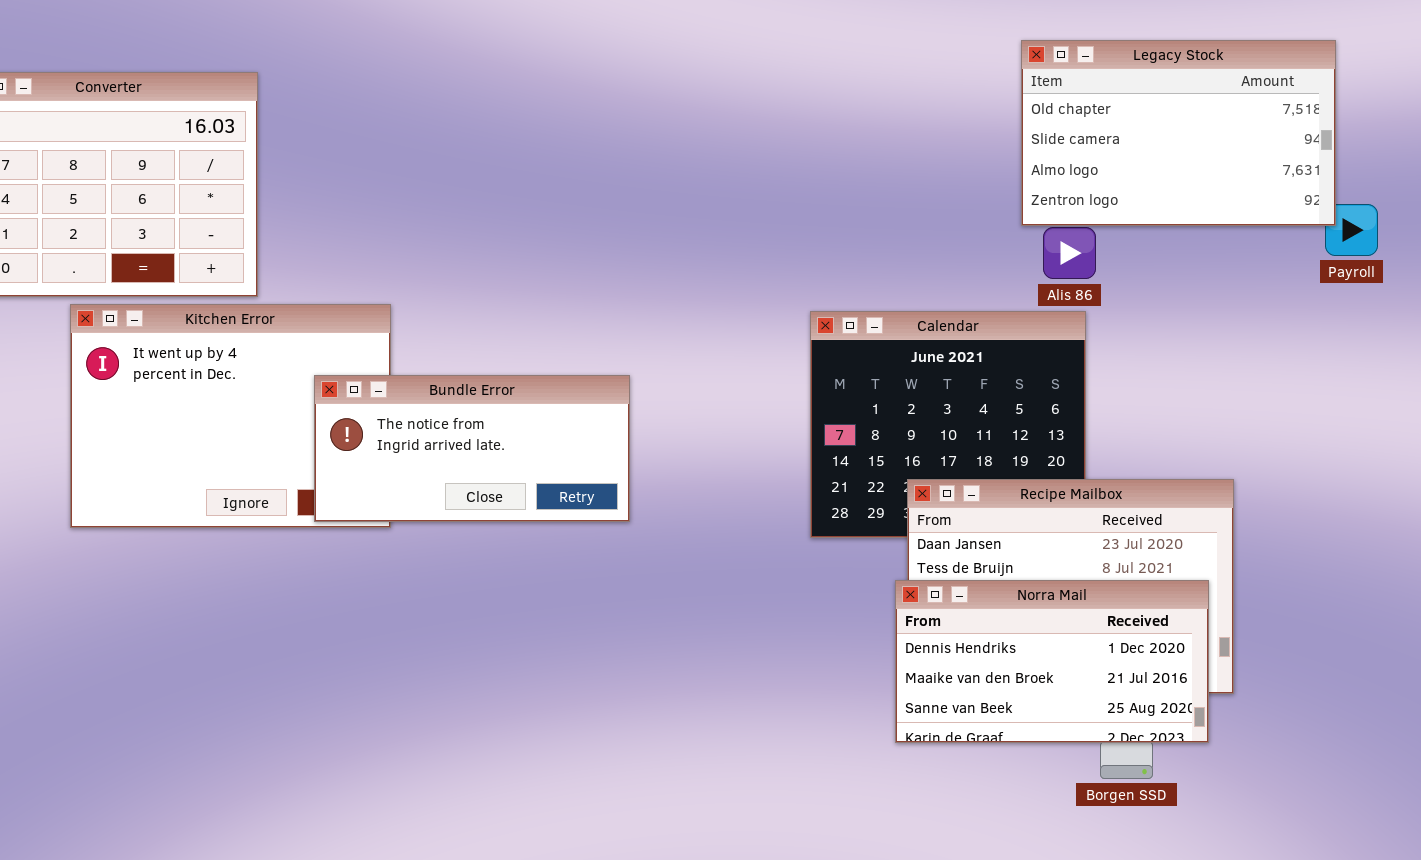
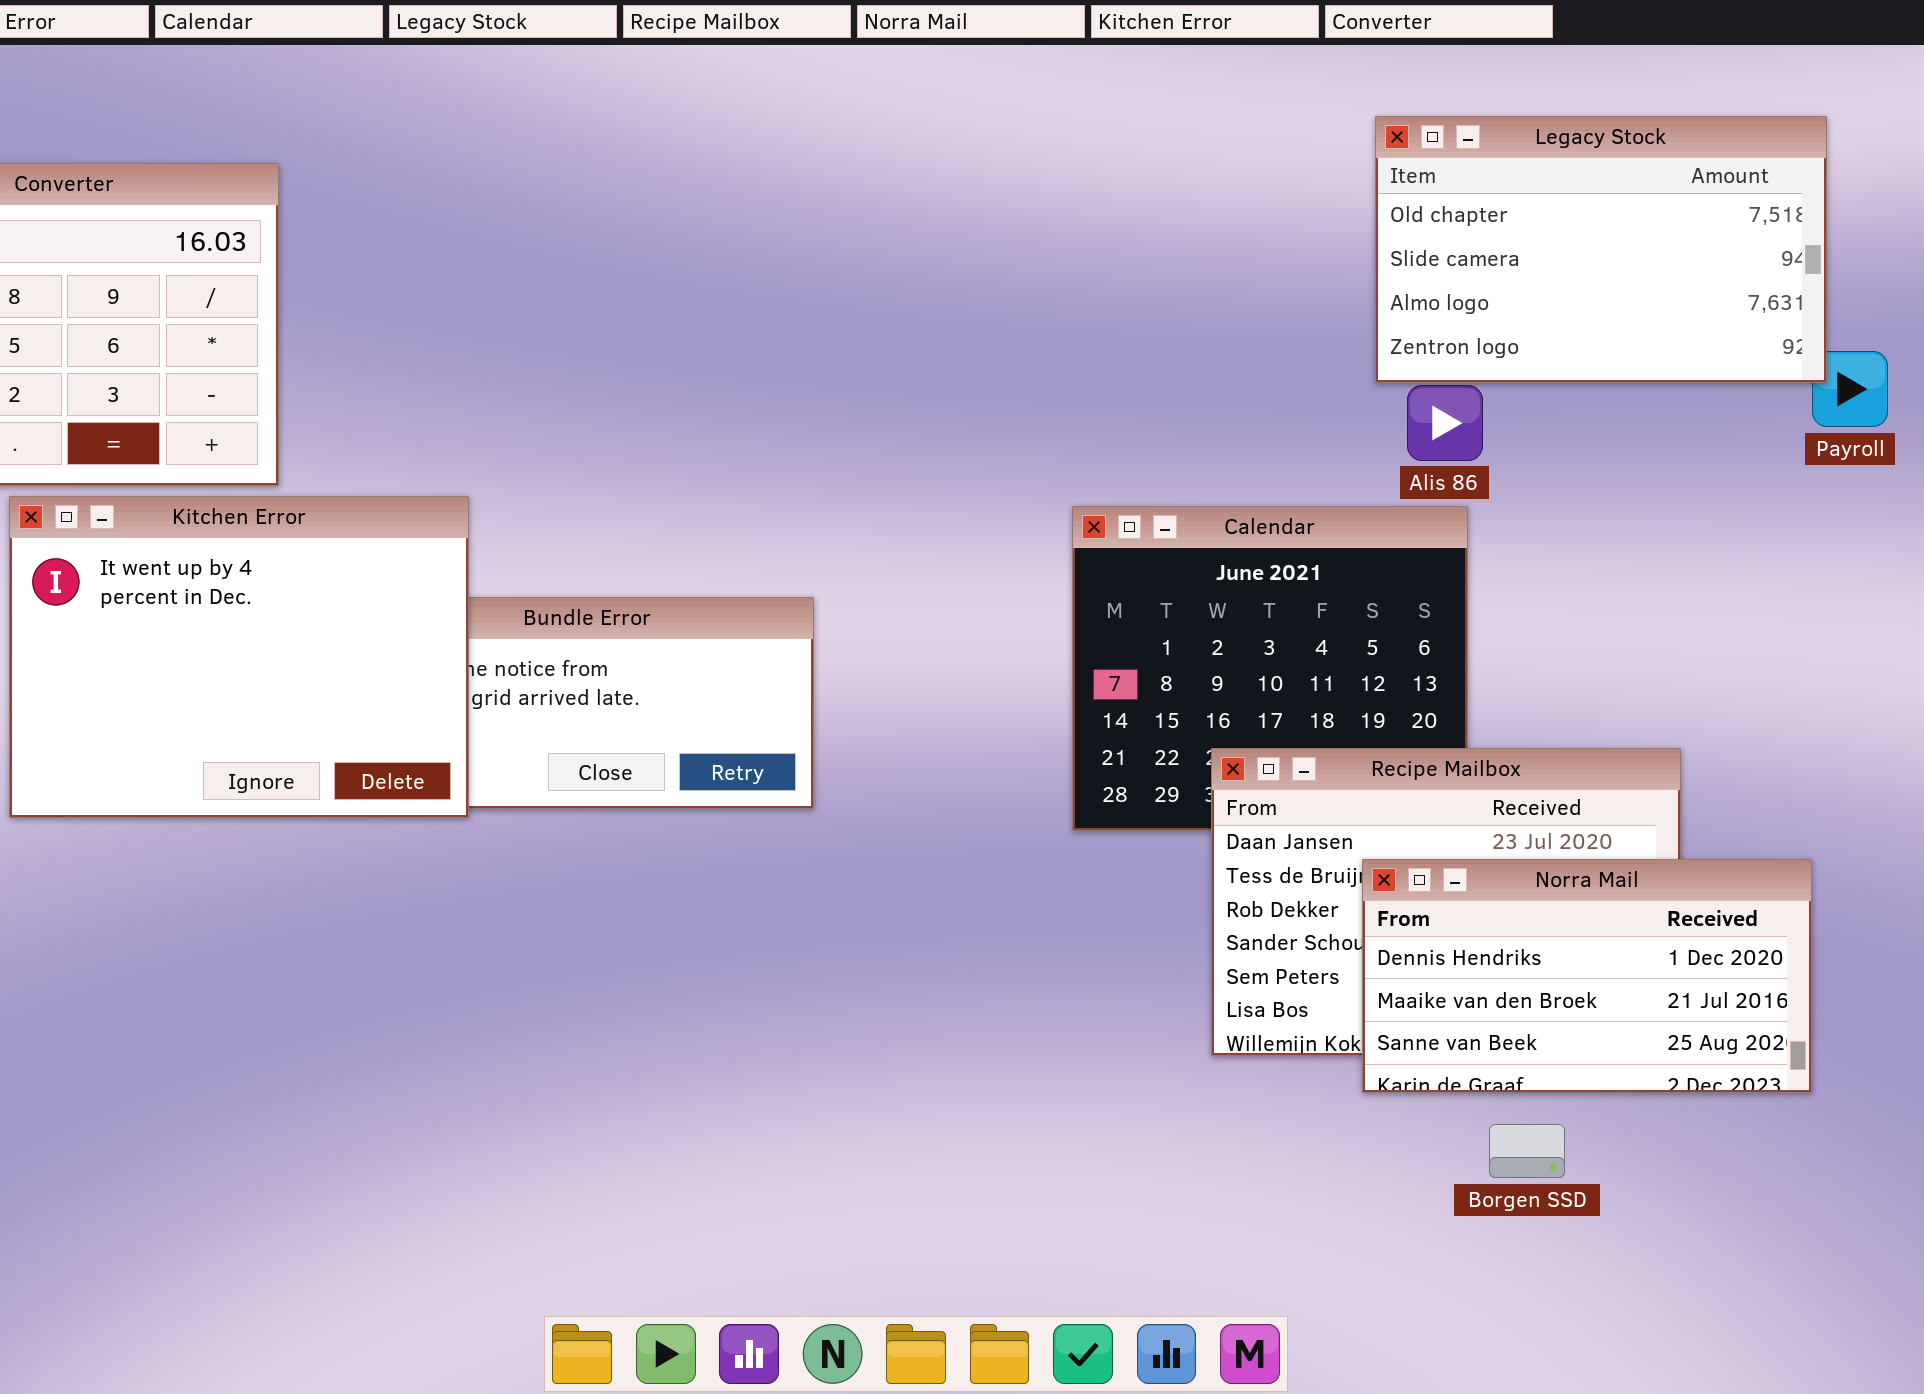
Kitchen Error: [70,304,391,528] -> [9,496,469,818], raised
Norra Mail: [895,580,1209,743] -> [1362,859,1812,1093], moved

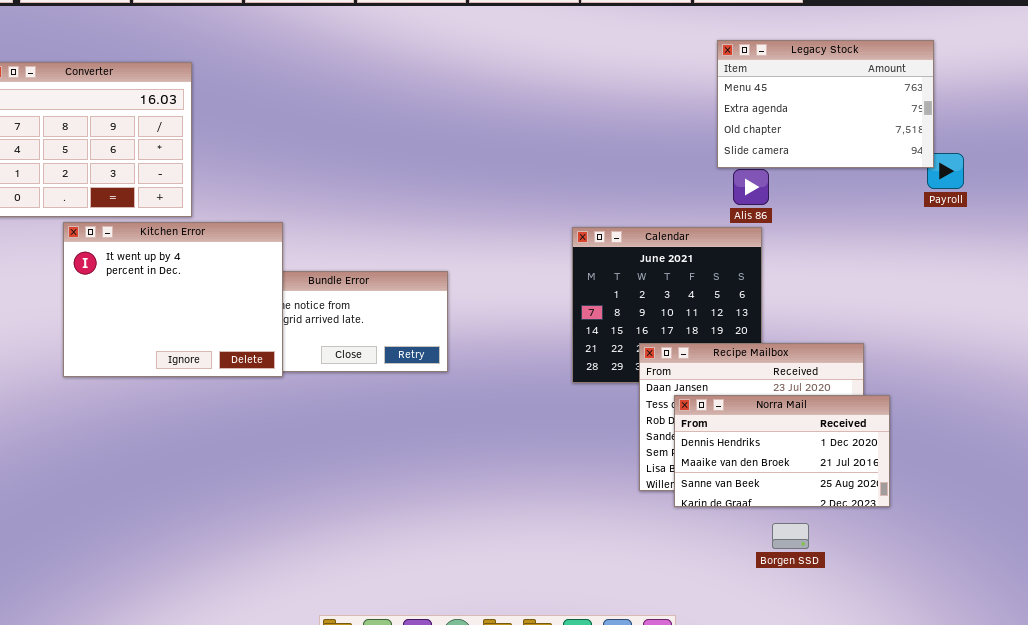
Legacy Stock: [1375,116,1827,383] -> [717,40,934,168], scrolled up 2 rows
Norra Mail: [1362,859,1812,1093] -> [674,395,890,507], moved

